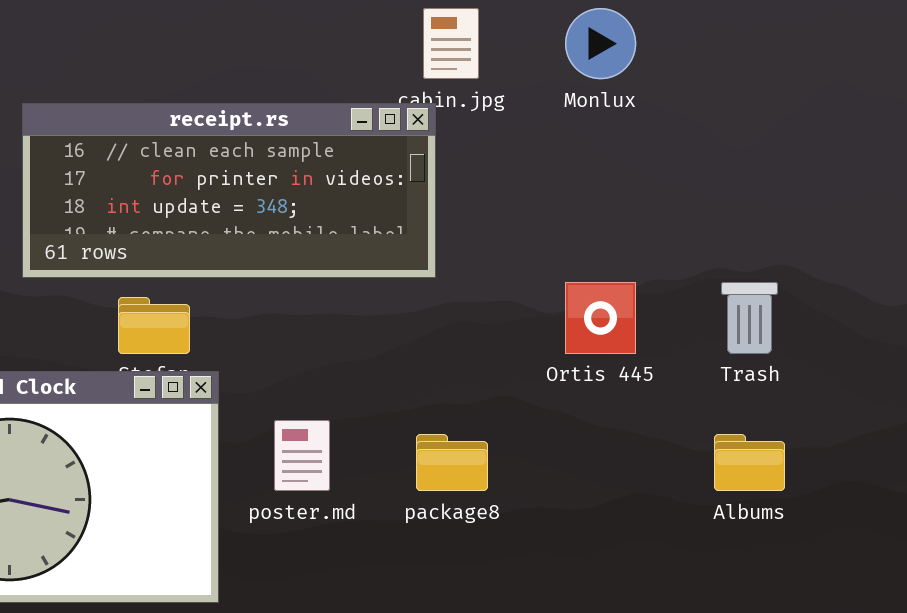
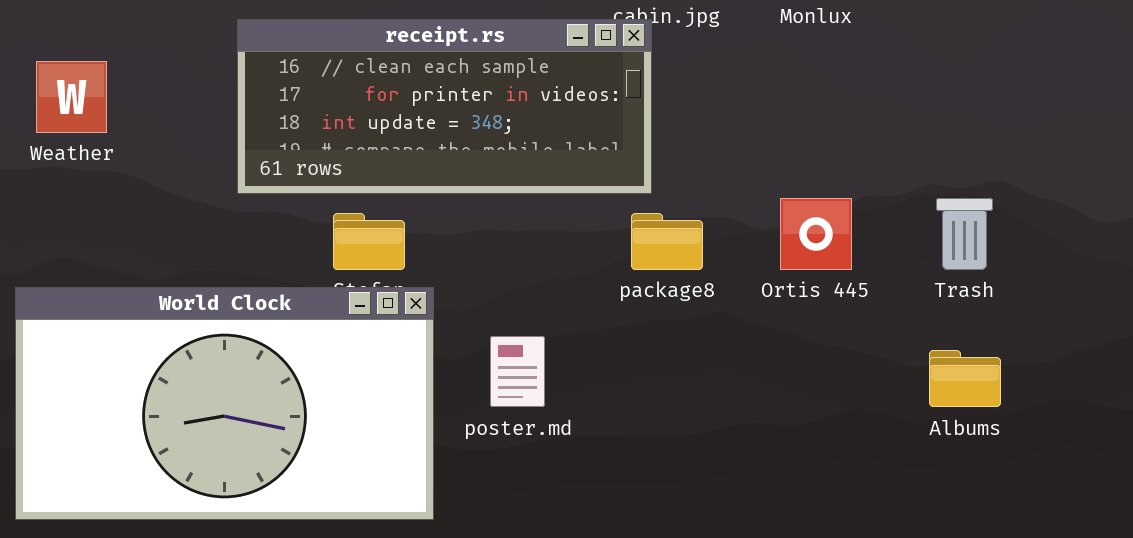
package8: [416,434,488,491] -> [631,213,703,270], moved

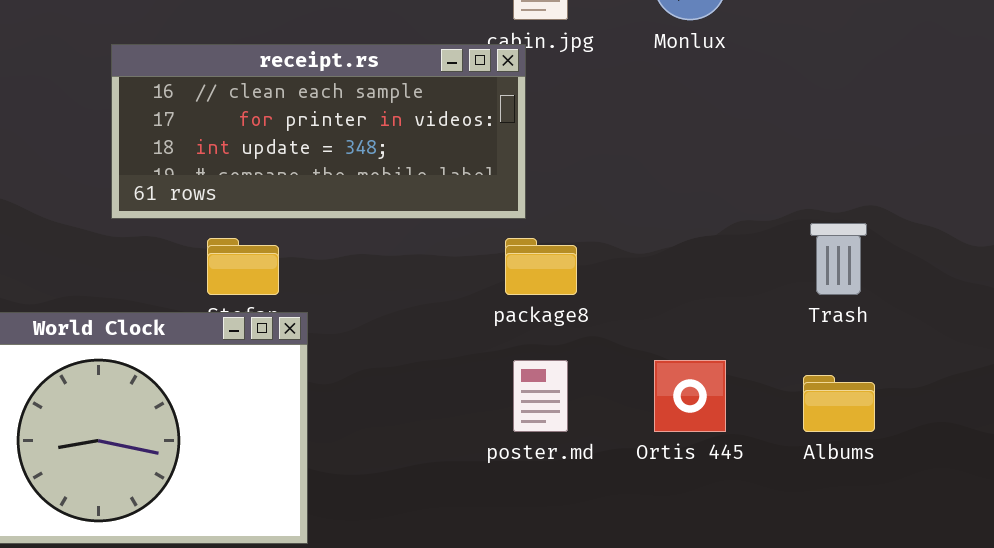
Ortis 445: [780,198,852,270] -> [654,360,726,432], moved
poster.md: [490,336,545,407] -> [513,360,568,432], moved

